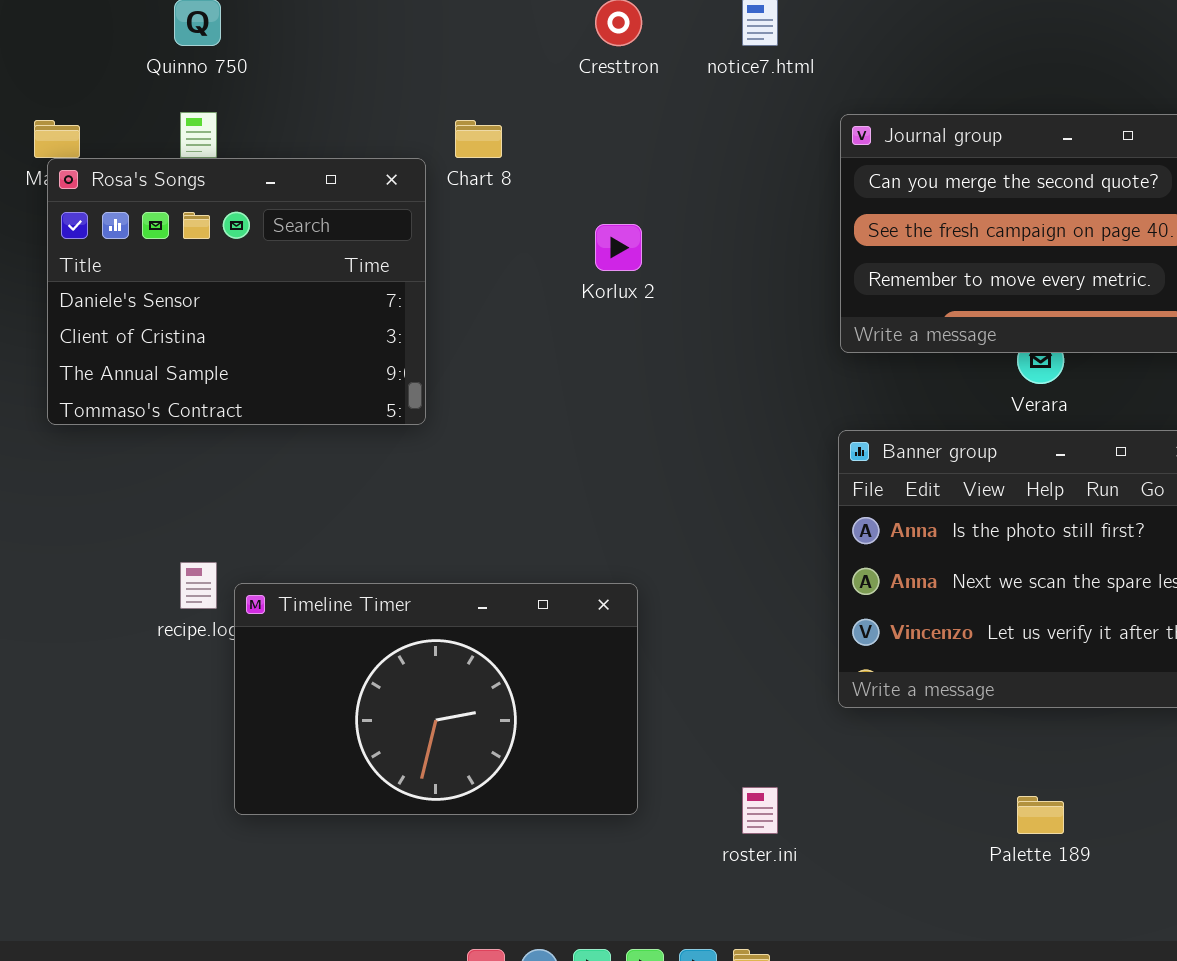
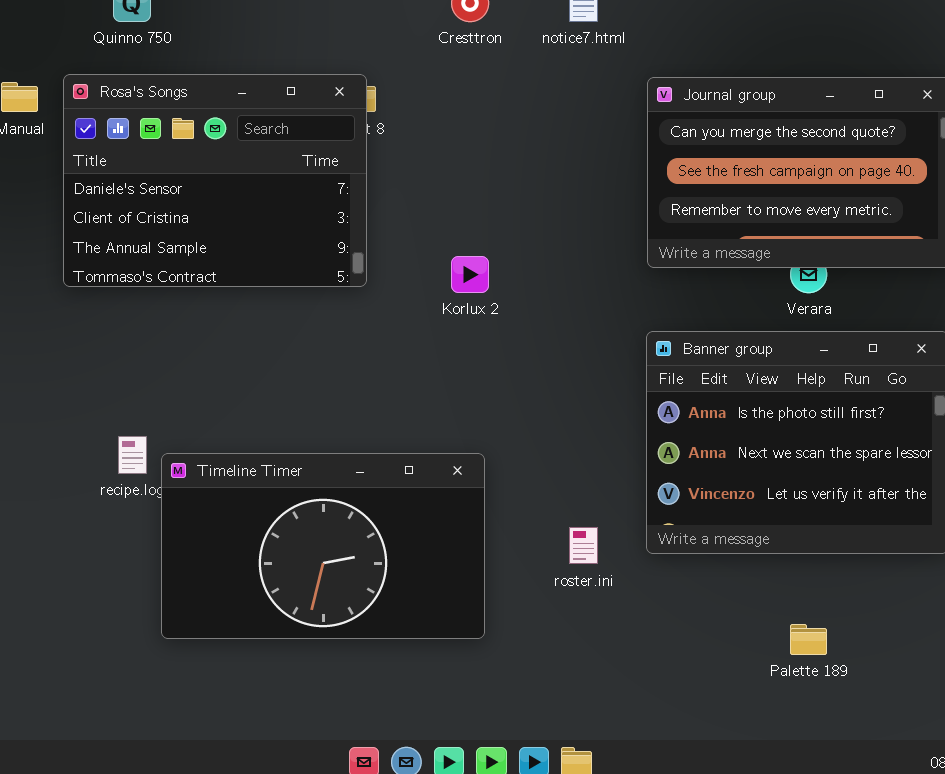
Rosa's Songs: [47,158,426,425] -> [63,74,367,287], moved
Korlux 2: [595,224,642,271] -> [451,256,489,293], moved
roster.ini: [742,787,778,834] -> [569,527,598,564], moved

